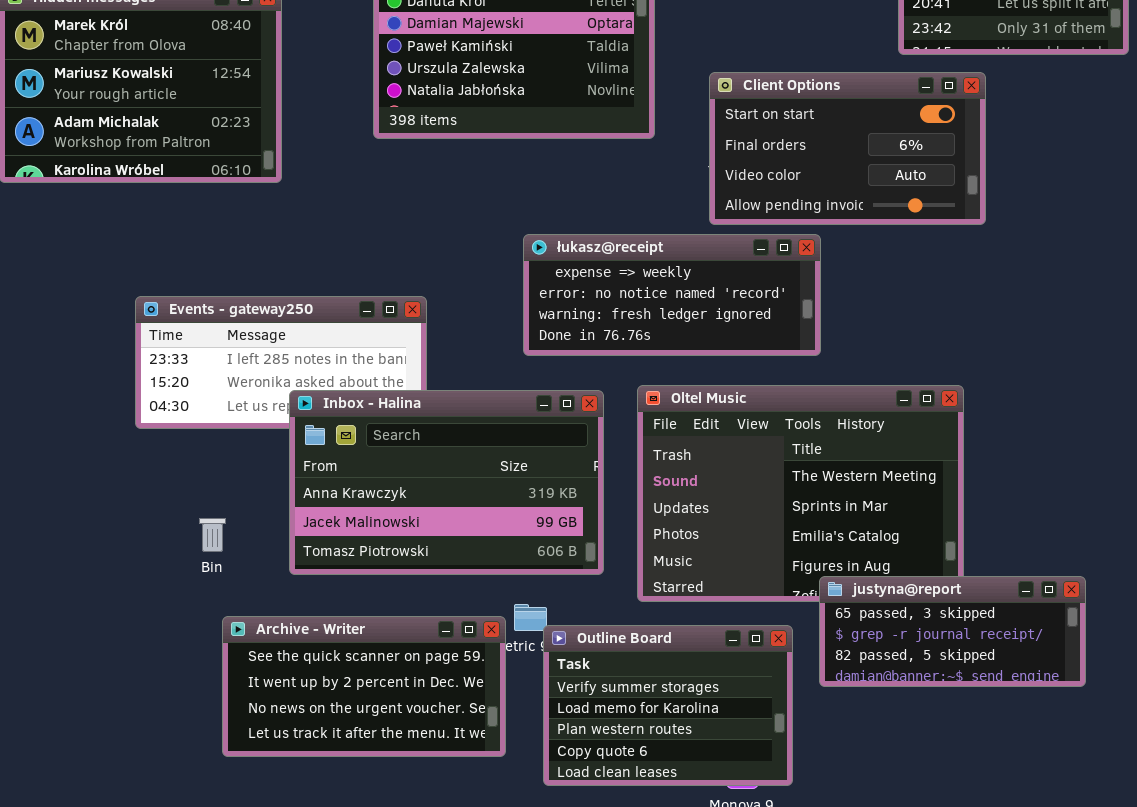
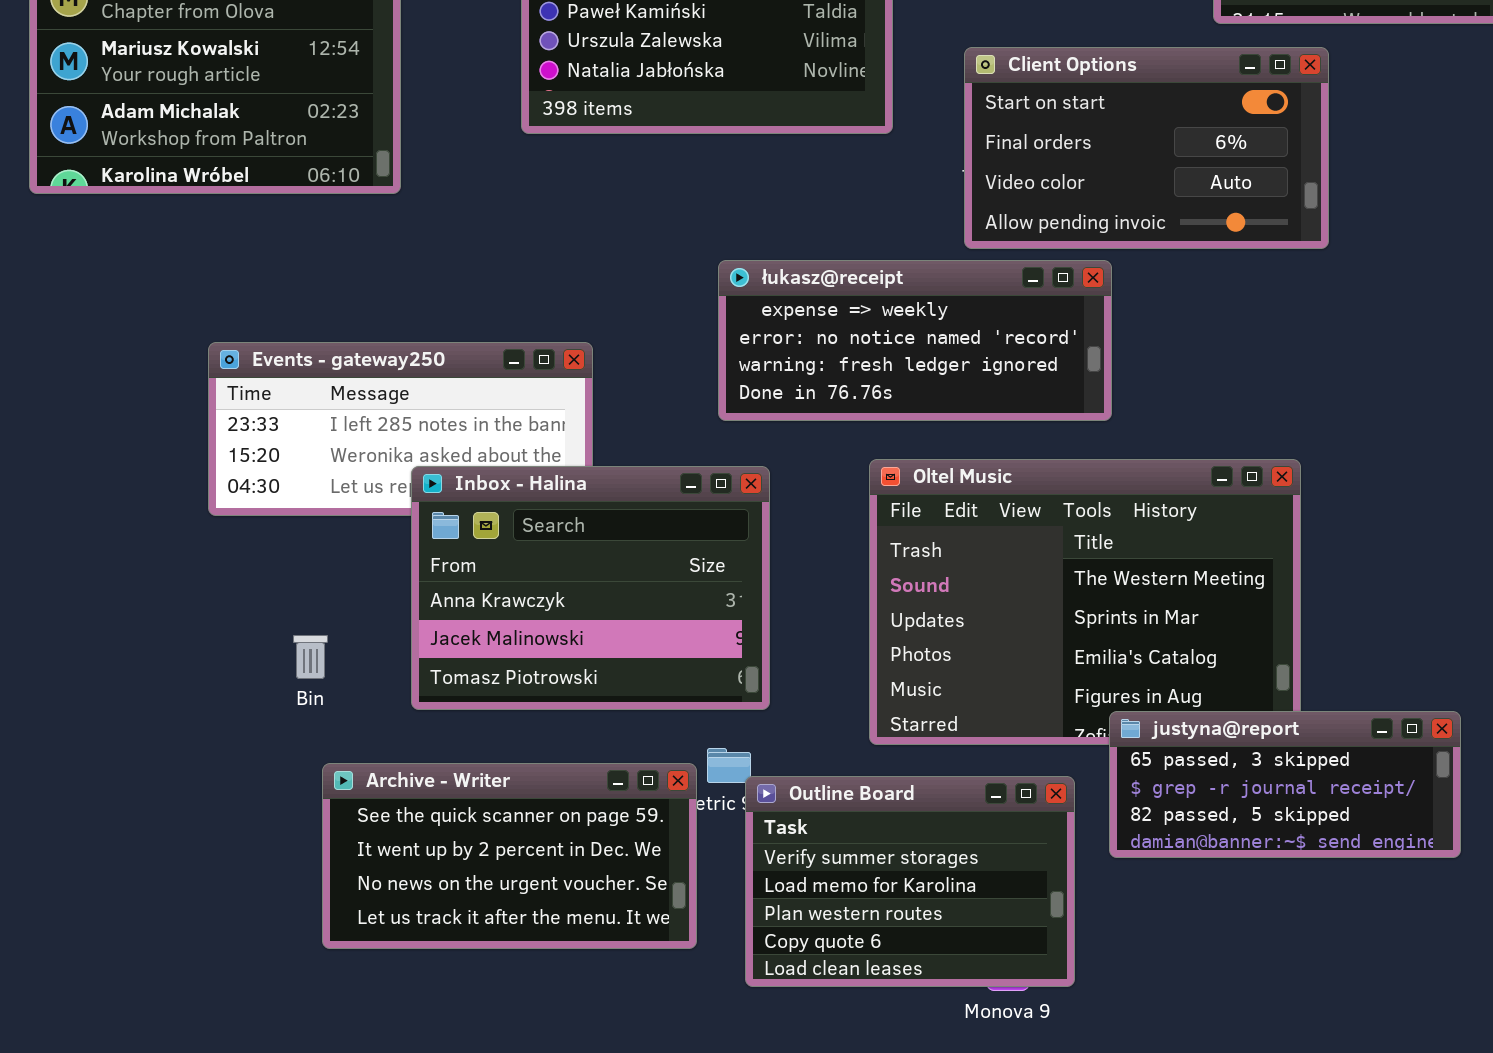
Inbox - Halina: [289,390,604,575] -> [411,466,770,710], resized

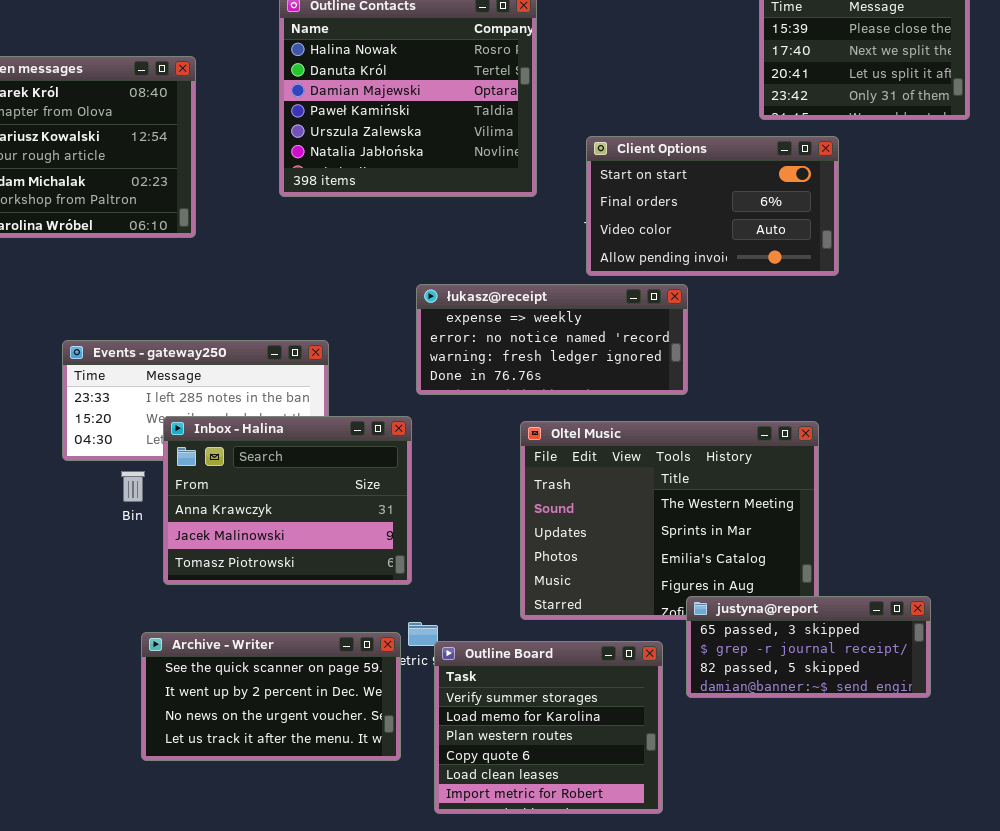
Inbox - Halina: [411,466,770,710] -> [163,416,412,585], moved
Bin: [293,635,328,679] -> [121,471,145,502], moved
Outline Board: [745,776,1075,987] -> [434,641,663,814], resized

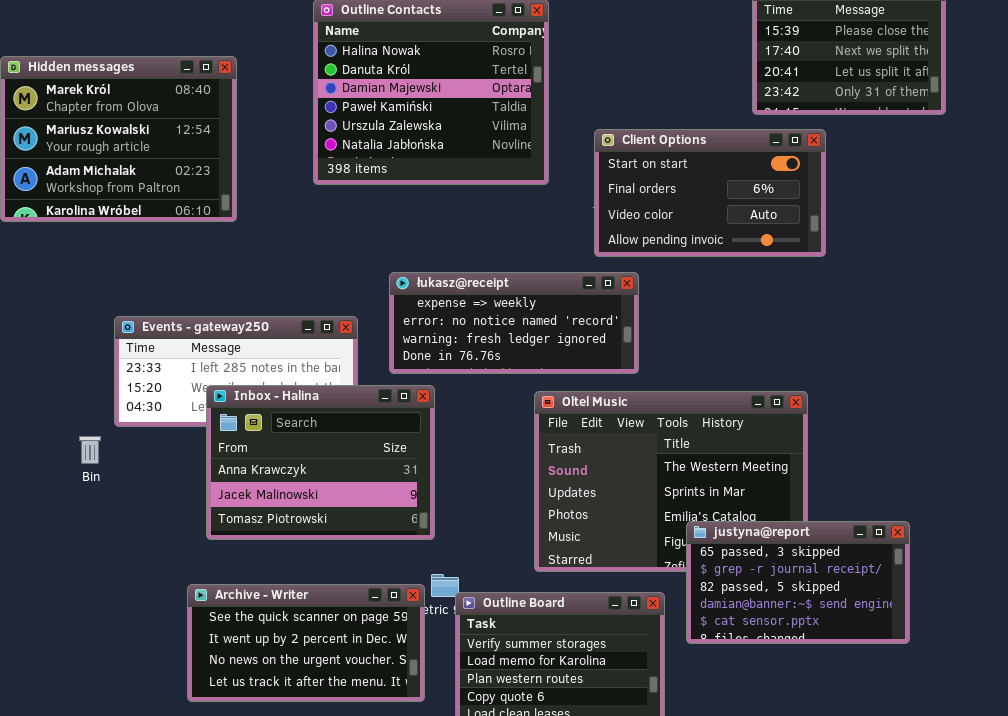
łukasz@receipt: [416,284,688,395] -> [389,272,639,374], moved
Bin: [121,471,145,502] -> [79,436,101,464], moved
justyna@report: [686,596,931,698] -> [686,521,910,644], resized

